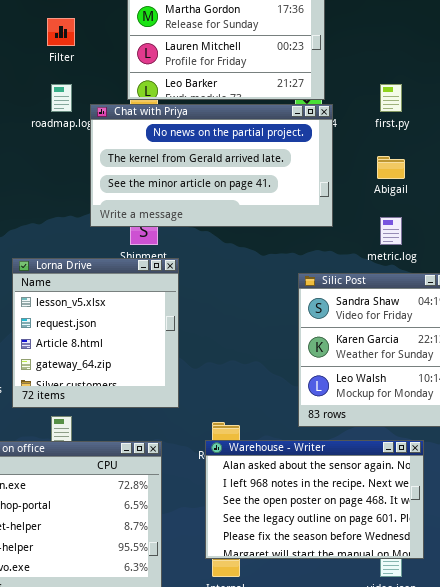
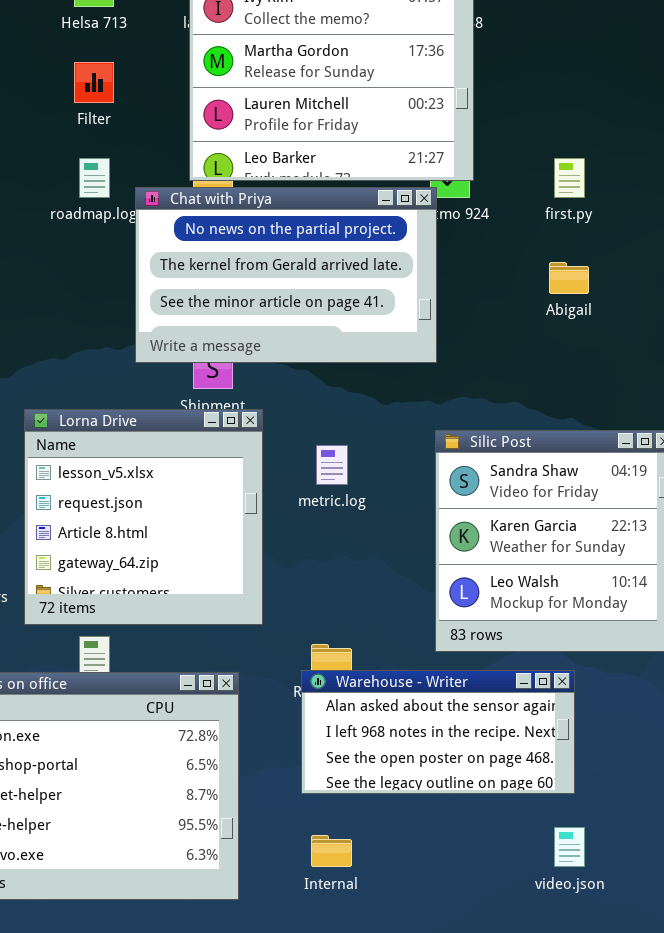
Chat with Priya: [90,104,333,227] -> [135,187,437,363], resized
metric.log: [380,217,402,245] -> [316,445,348,485], moved
Warehouse - Writer: [205,440,424,559] -> [301,670,575,794], resized

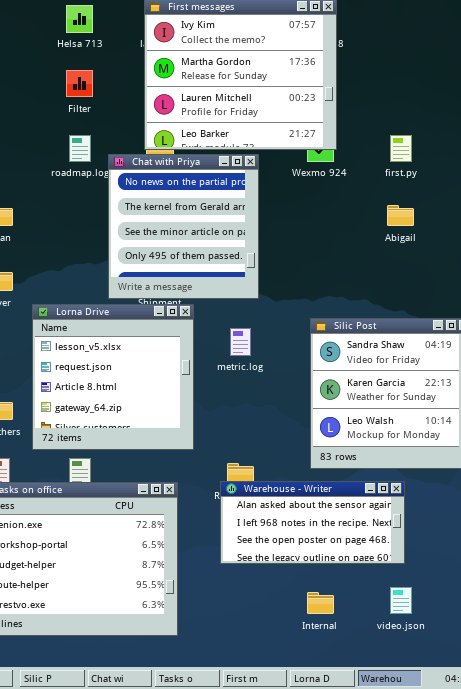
Chat with Priya: [135,187,437,363] -> [108,154,259,299], resized
Internal: [311,835,352,867] -> [307,592,334,614], moved

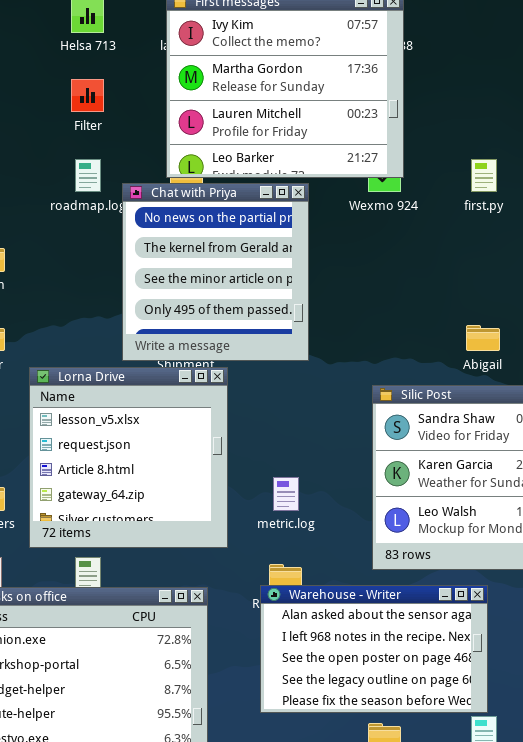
Abigail: [387,205,414,226] -> [466,325,500,351], moved
metric.log: [230,328,251,356] -> [273,477,299,511], moved
Warehouse - Writer: [220,481,405,564] -> [260,585,488,713], resized

